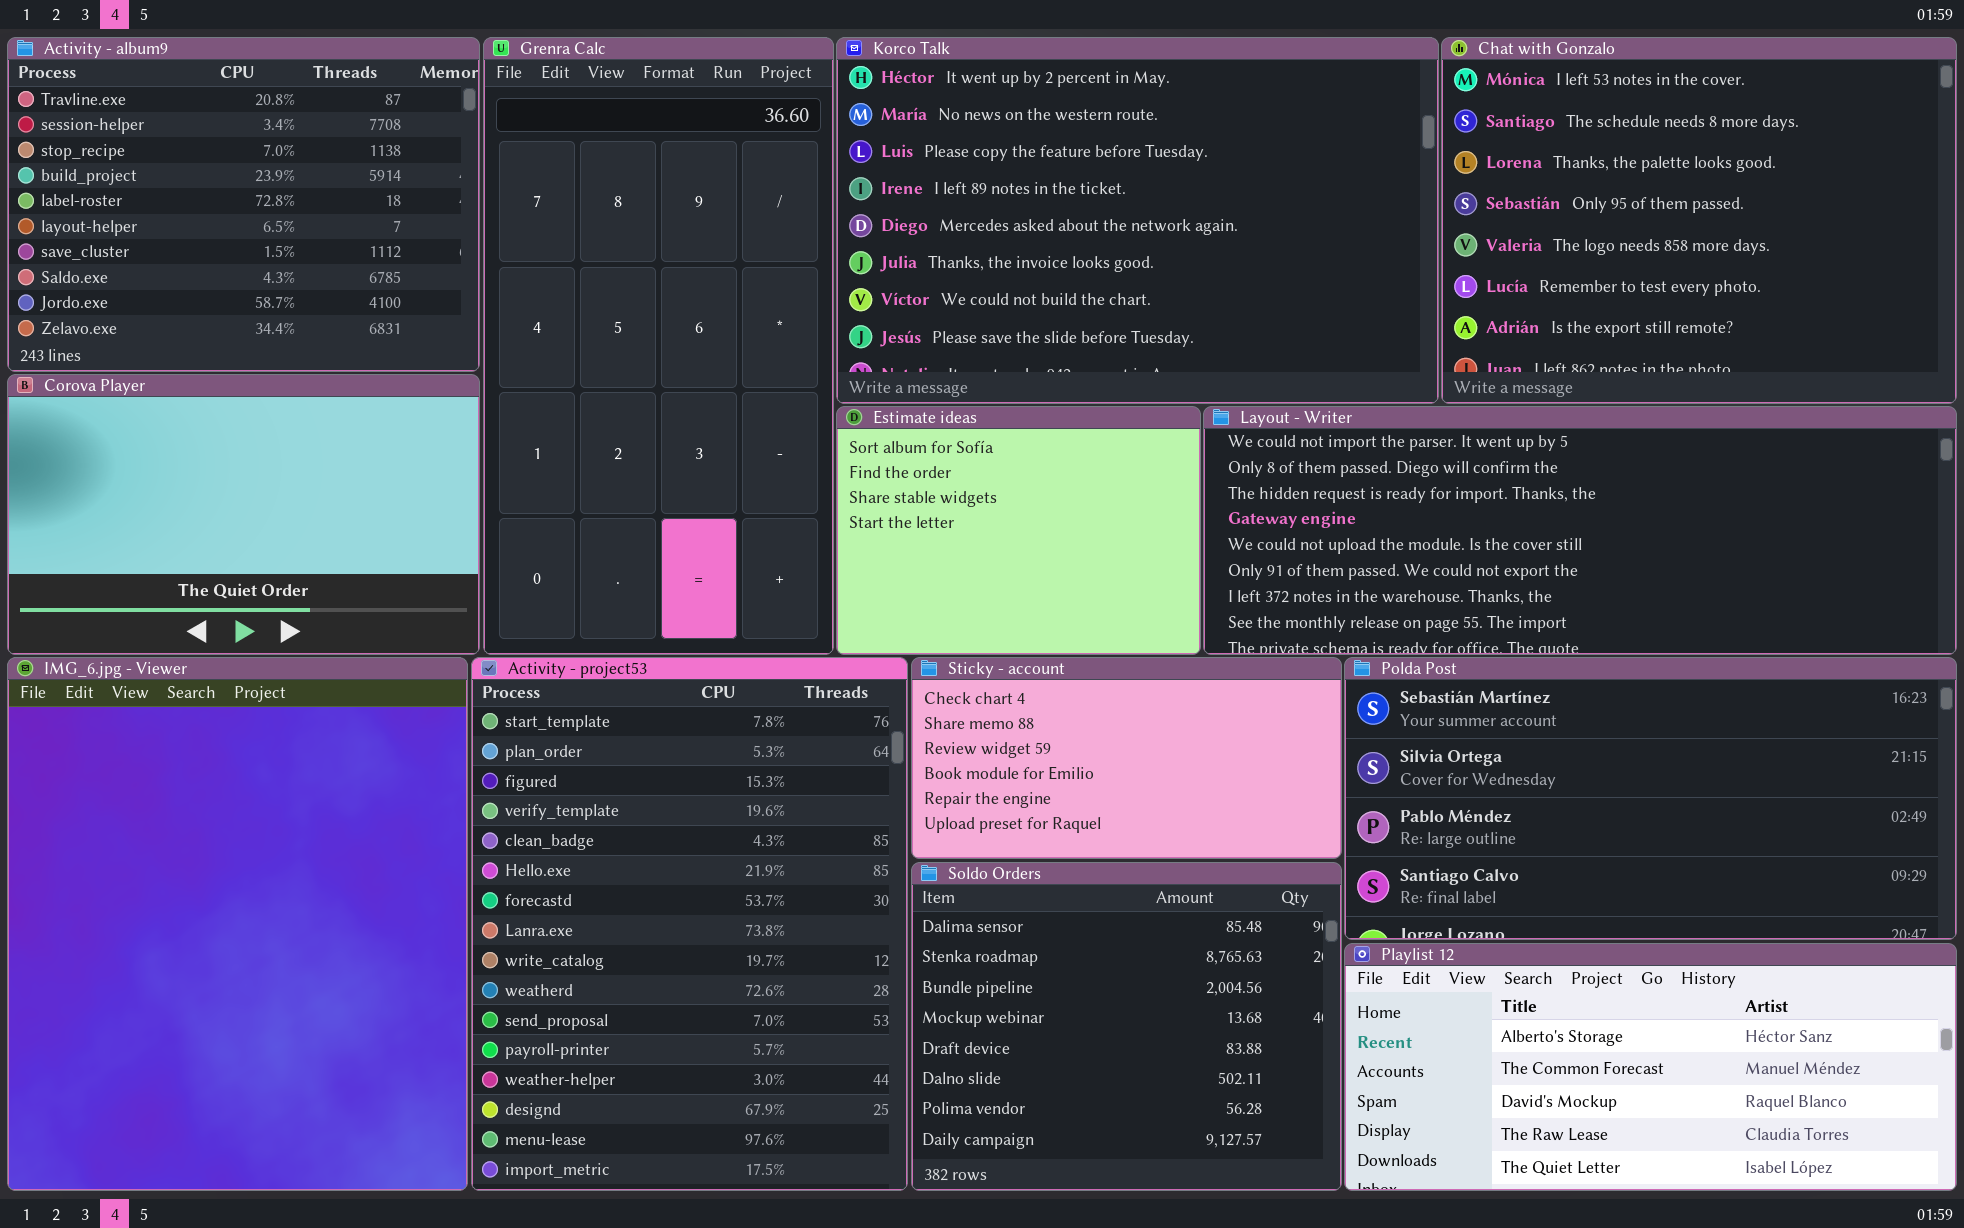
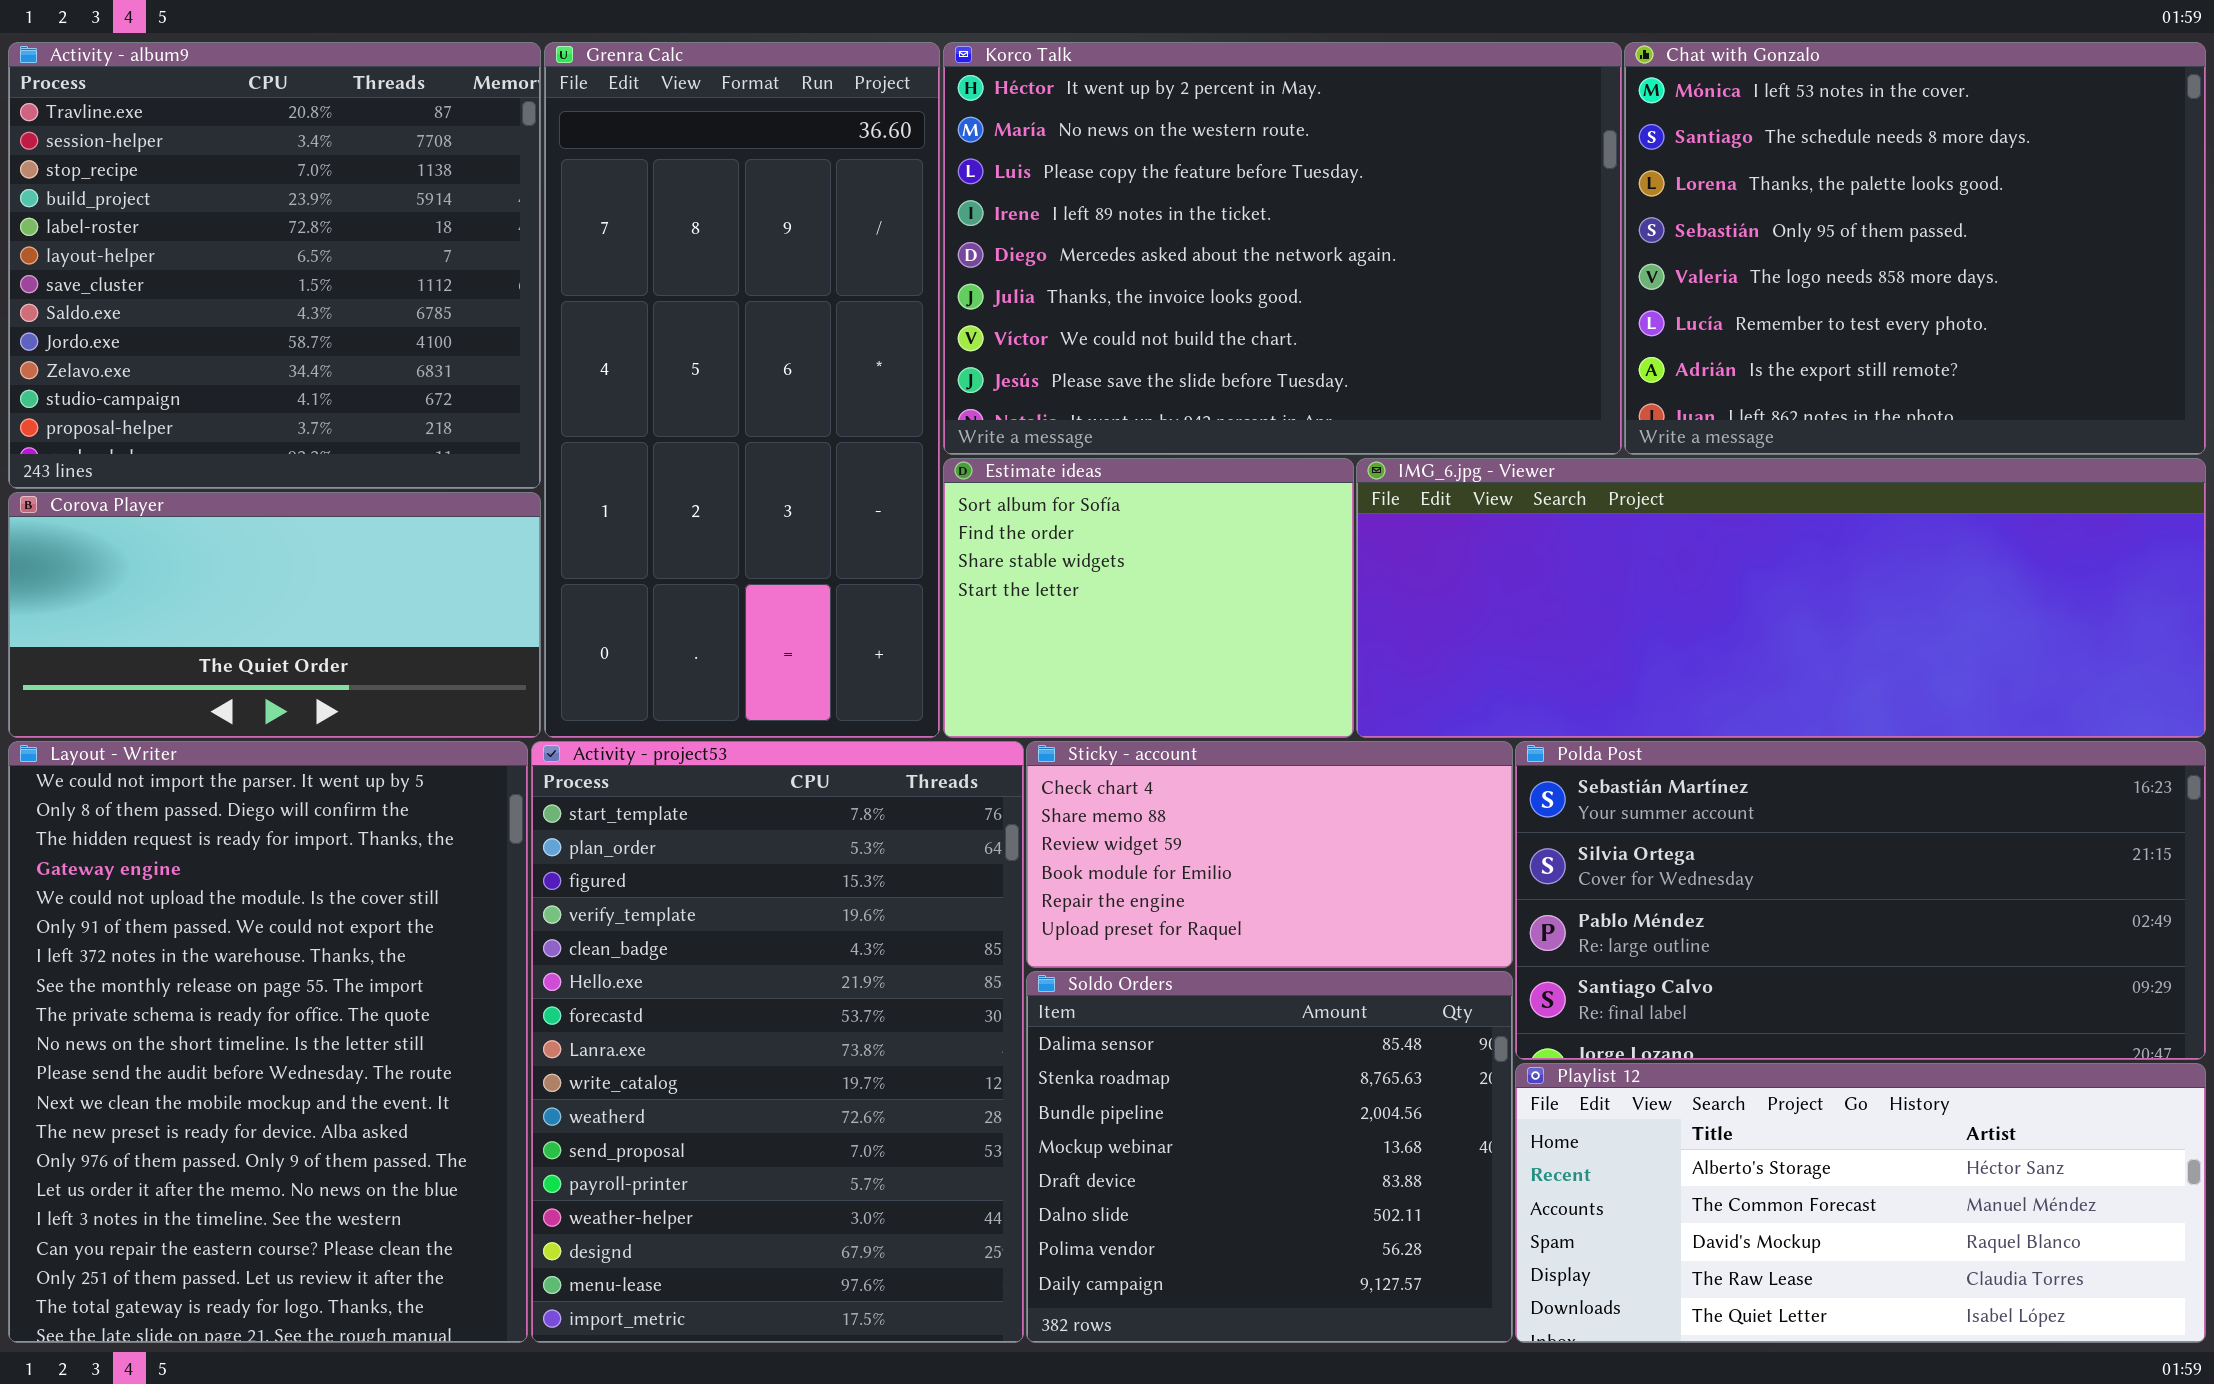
Activity - album9: [7,37,480,372] -> [8,42,541,489], resized
Corova Player: [7,374,480,655] -> [8,492,541,738], resized
Layout - Writer: [1203,406,1957,655] -> [8,741,528,1343], moved, resized
IMG_6.jpg - Viewer: [7,657,468,1191] -> [1356,458,2206,738], moved, resized

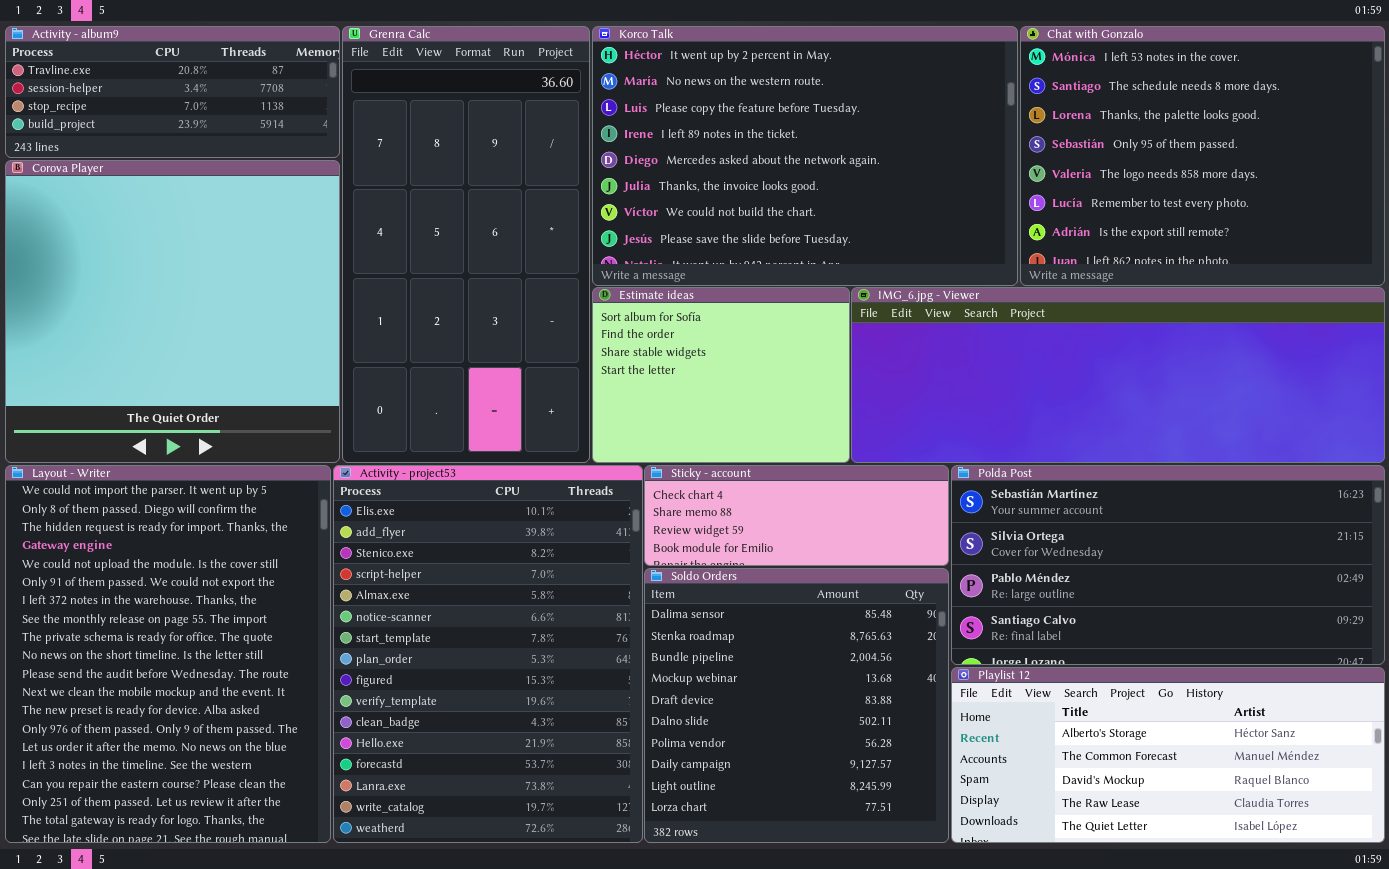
Activity - album9: [8,42,541,489] -> [5,26,340,158], resized
Corova Player: [8,492,541,738] -> [5,160,340,463], resized
Activity - project53: [531,741,1024,1343] -> [333,465,643,843], scrolled up 6 rows
Sticky - account: [1026,741,1513,968] -> [644,465,949,566], resized
Soldo Orders: [1026,971,1513,1343] -> [644,568,949,843], resized

